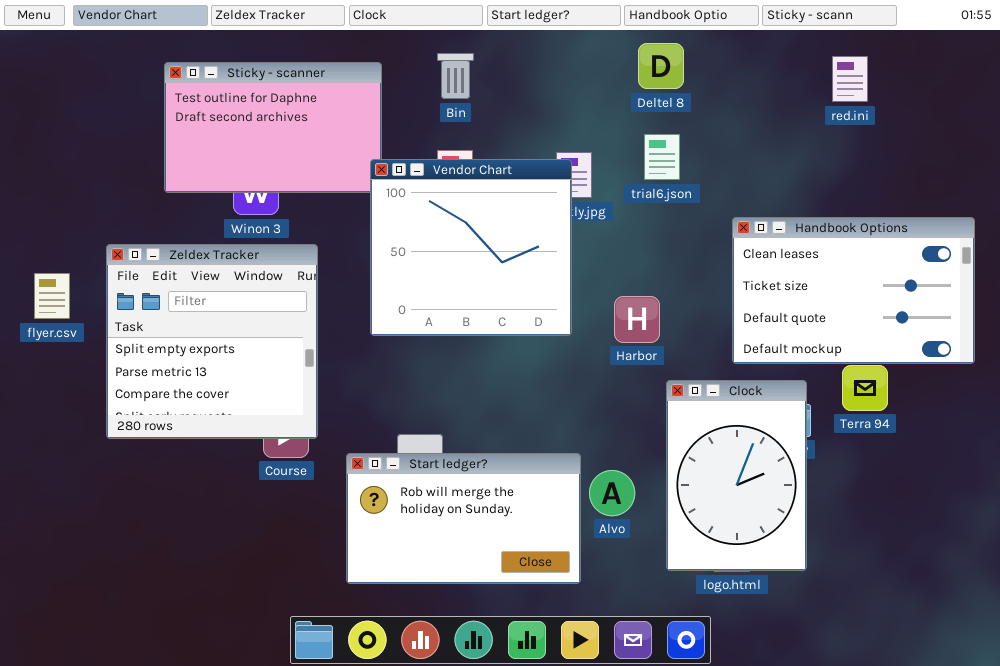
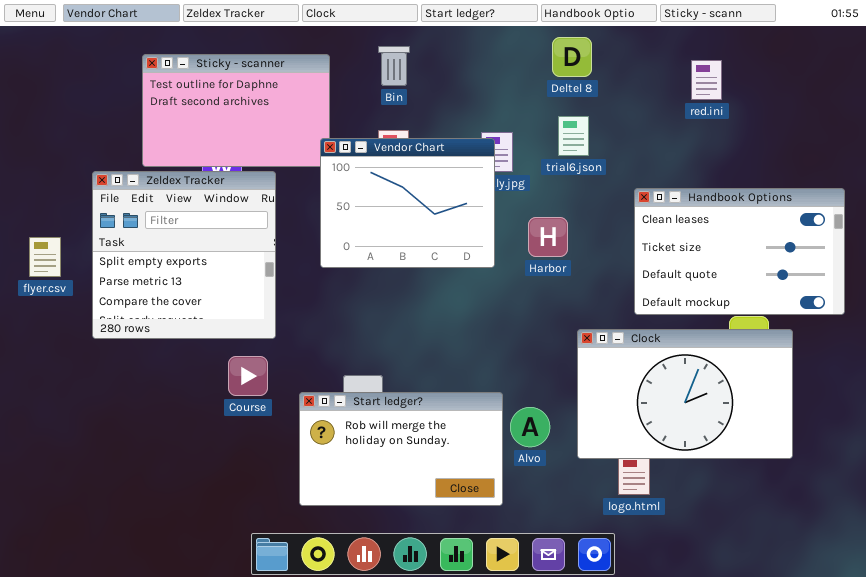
red.ini: [832,56,868,102] -> [691,60,722,100], moved
Vendor Chart: [370,159,572,336] -> [320,138,495,268], resized
Zeldex Tracker: [106,244,318,439] -> [92,171,276,339], moved
Harbor: [614,296,660,343] -> [528,217,568,257], moved
Clock: [666,380,807,571] -> [577,329,793,459], resized

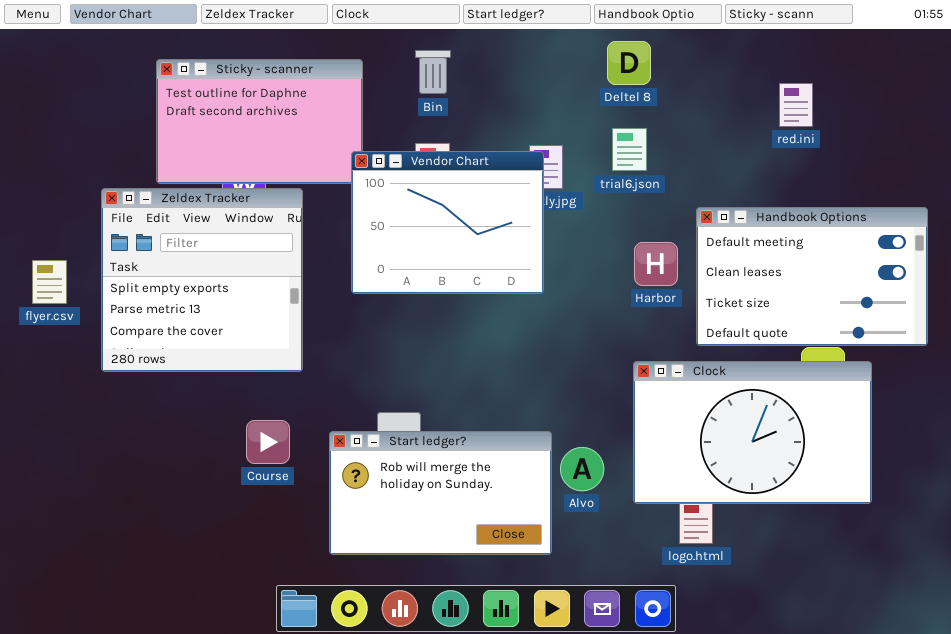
red.ini: [691,60,722,100] -> [779,83,813,127], moved
Handbook Options: [634,188,845,315] -> [696,207,928,346], scrolled up 1 row
Harbor: [528,217,568,257] -> [634,242,678,286], moved
Course: [228,356,268,396] -> [246,420,290,464], moved

